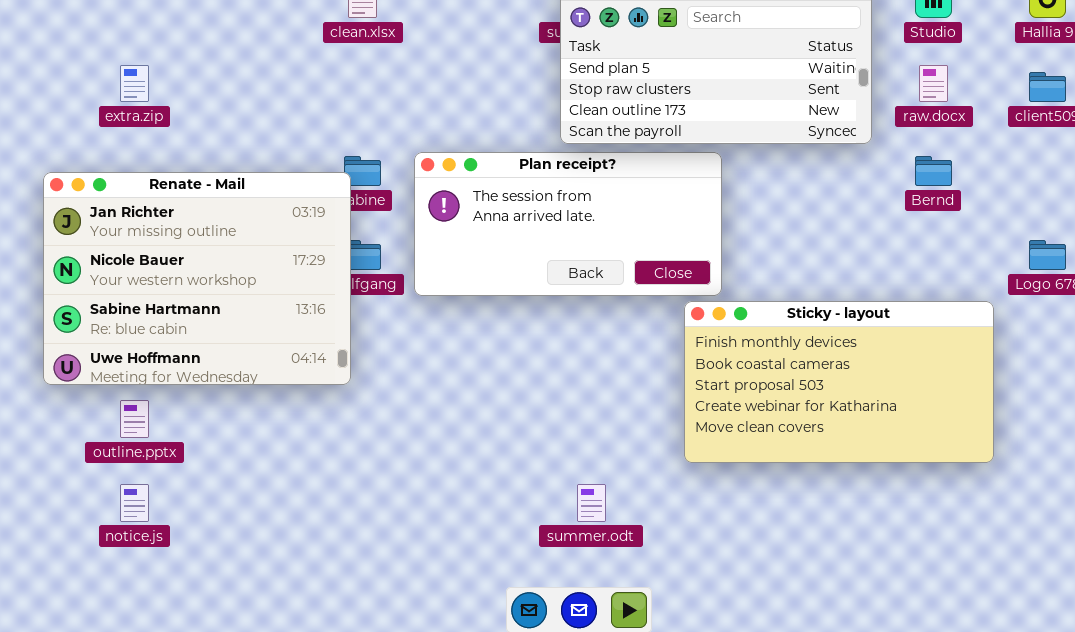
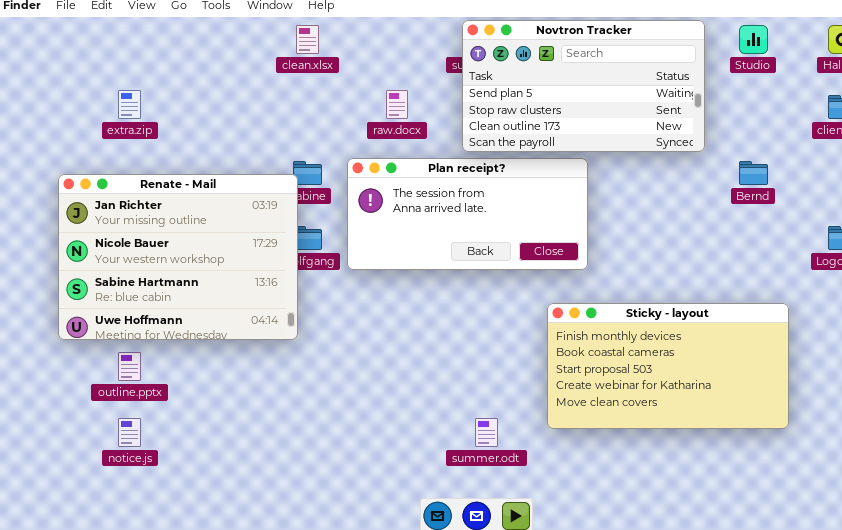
raw.docx: [919,65,948,102] -> [386,90,408,119], moved
Sticky - layout: [684,301,994,463] -> [547,303,789,429], moved

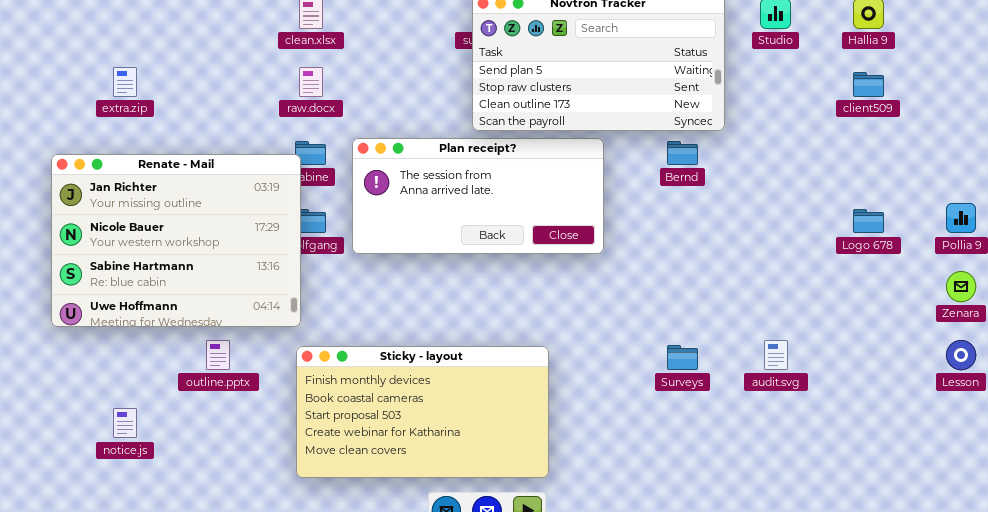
raw.docx: [386,90,408,119] -> [299,67,323,97], moved
Bernd: [739,161,768,185] -> [667,141,698,165], moved
Sticky - layout: [547,303,789,429] -> [296,346,549,478], moved
outline.pptx: [118,352,141,381] -> [206,340,230,370], moved

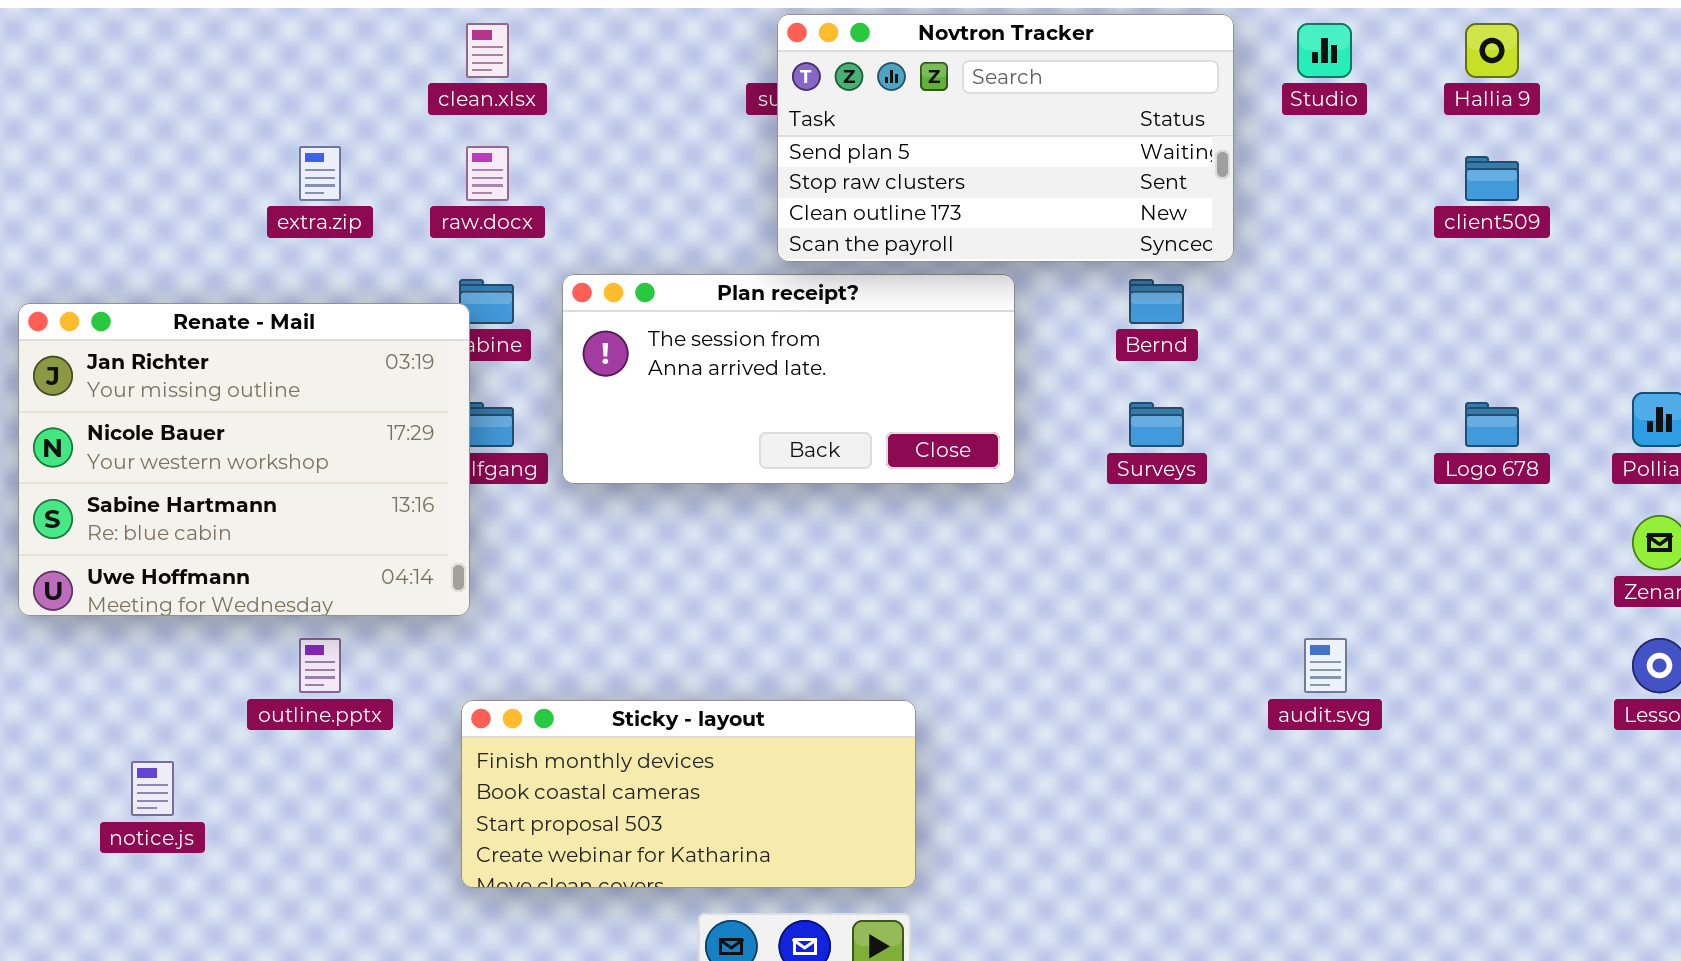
extra.zip: [113,67,137,97] -> [299,146,341,201], moved
Surveys: [667,345,698,370] -> [1129,402,1184,447], moved
Sticky - layout: [296,346,549,478] -> [461,700,916,888], resized

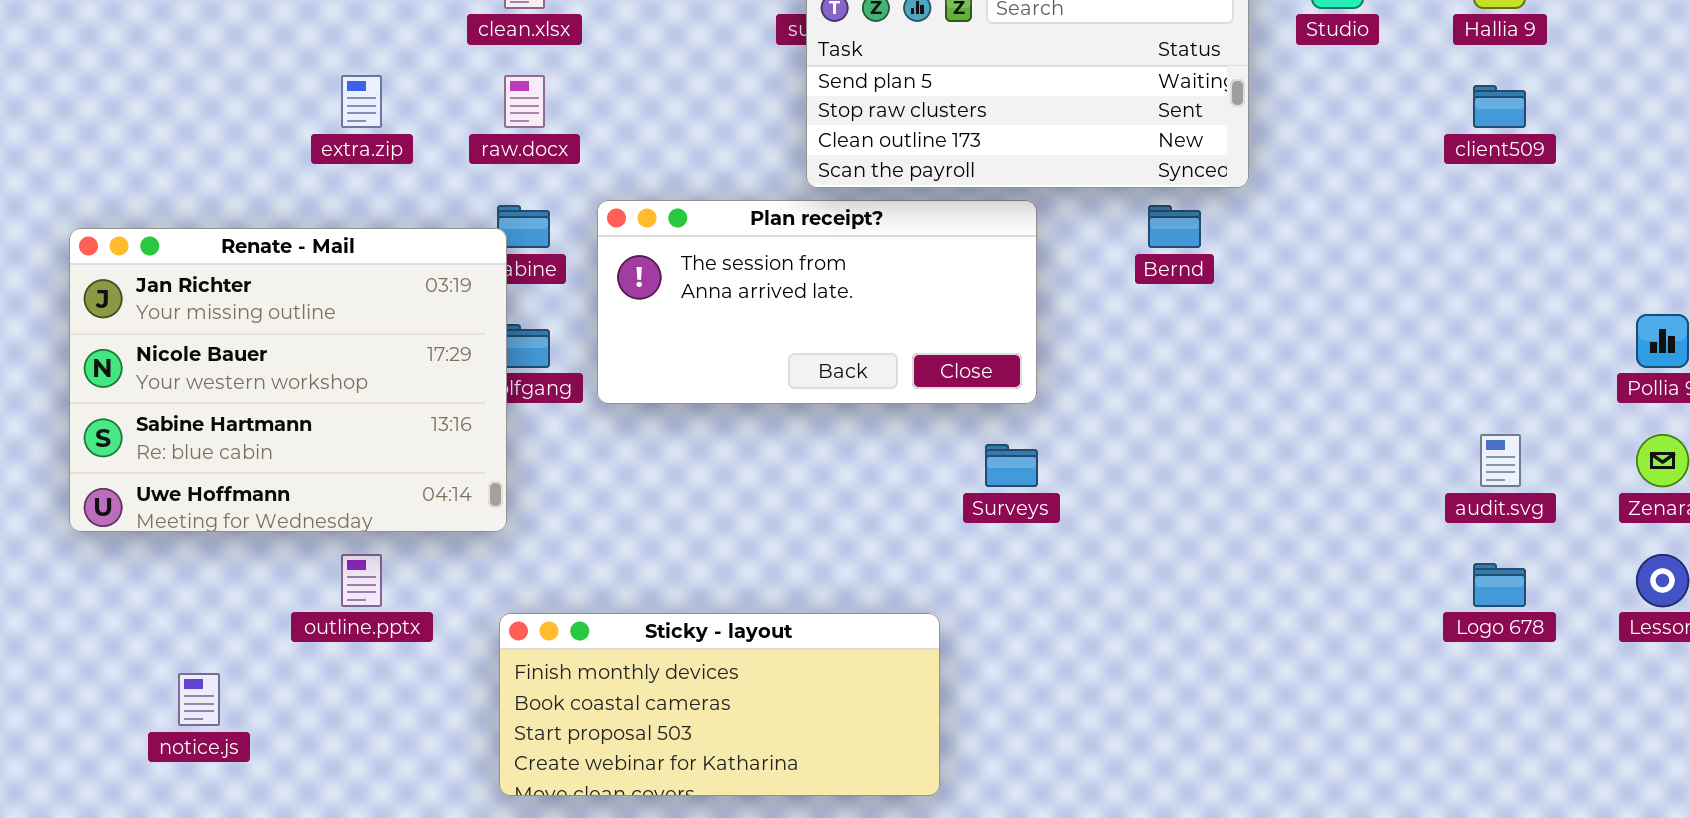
Surveys: [1129,402,1184,447] -> [985,444,1038,487], moved
Logo 678: [1465,402,1519,447] -> [1473,563,1526,607], moved
audit.svg: [1304,638,1347,693] -> [1480,434,1521,487], moved

